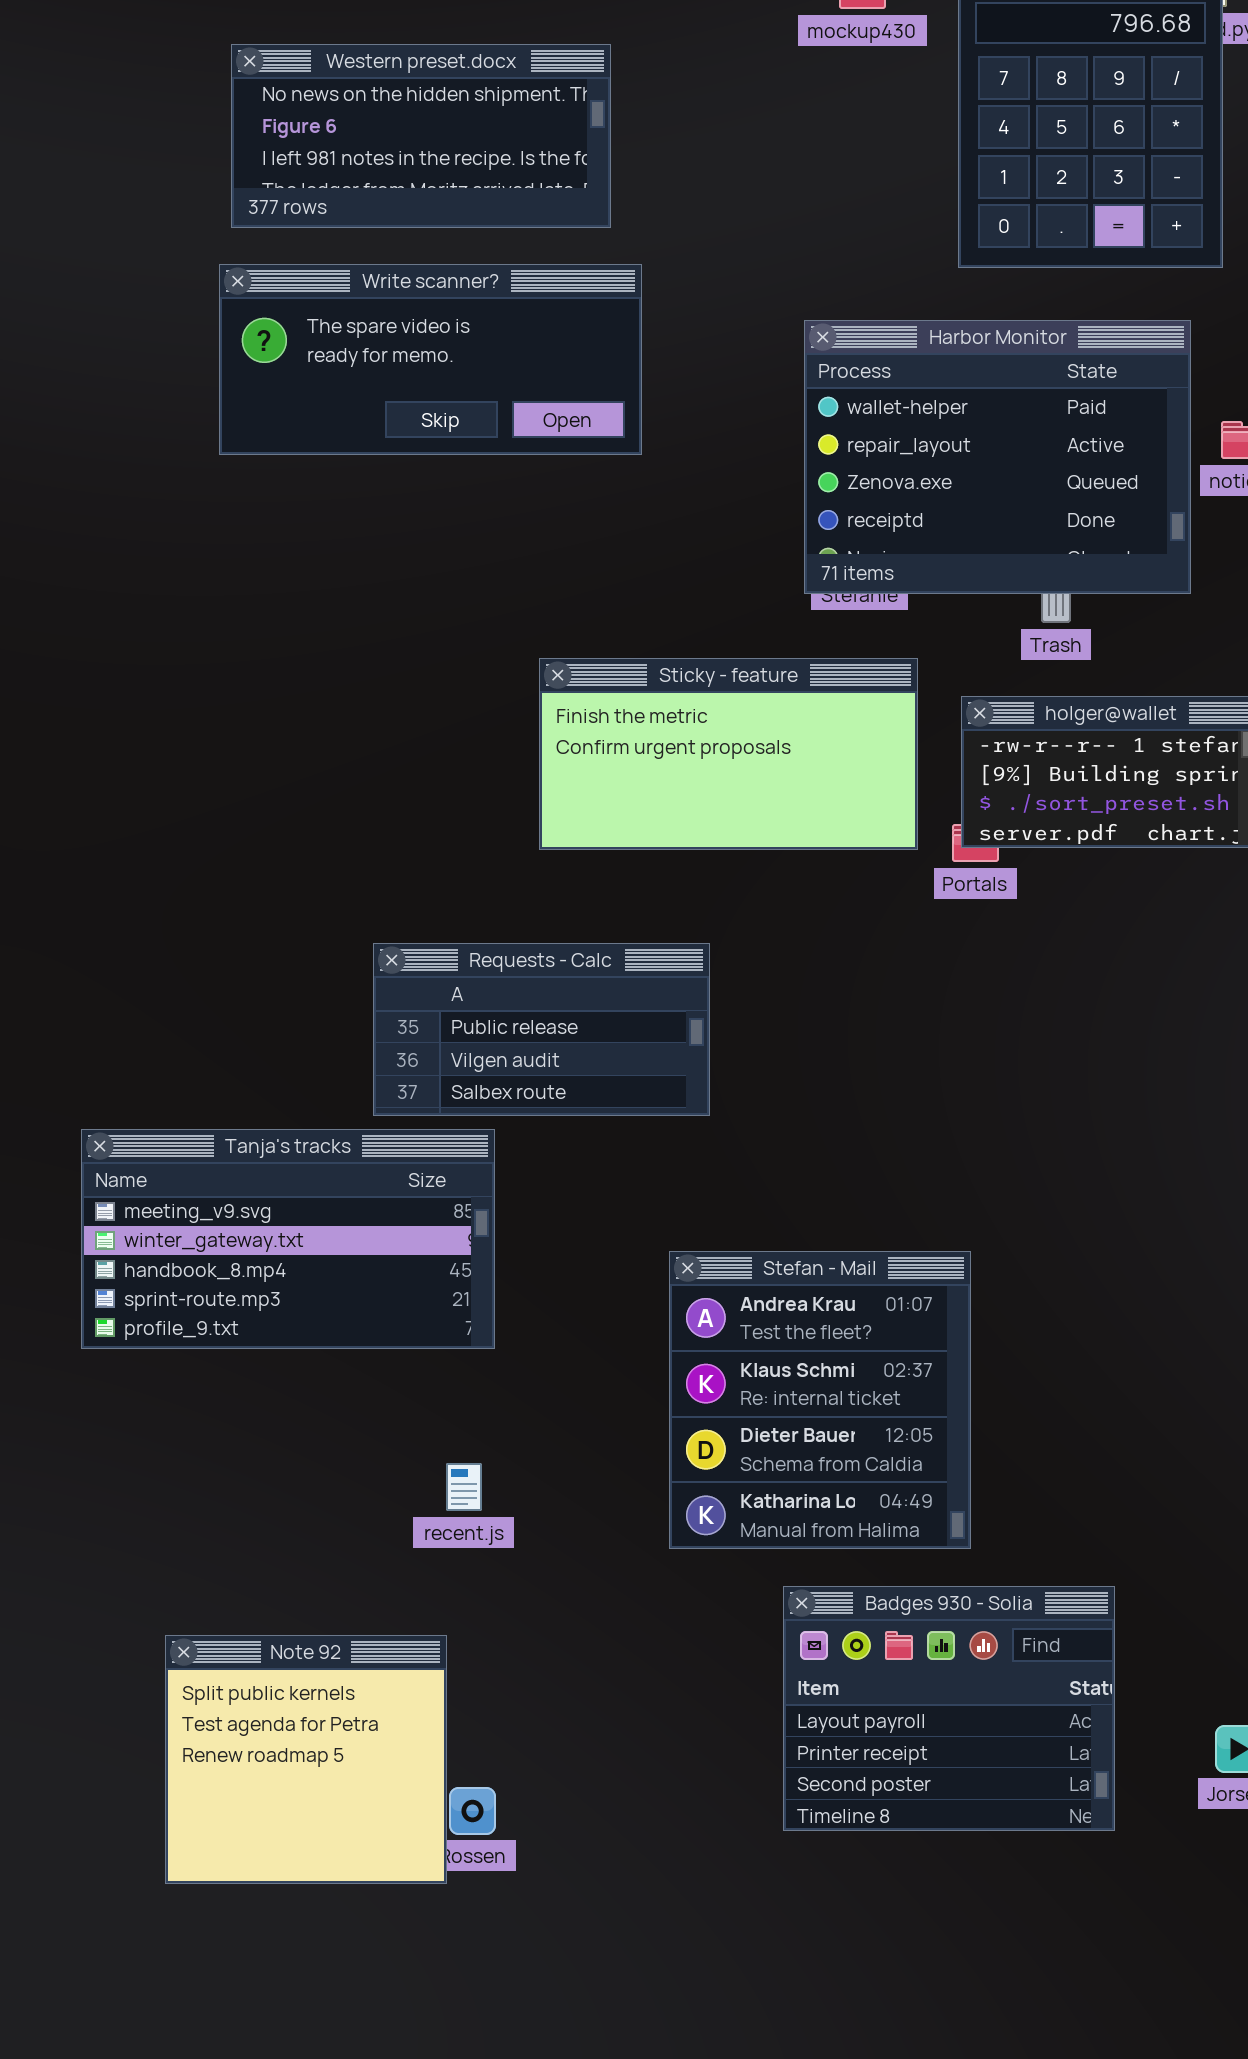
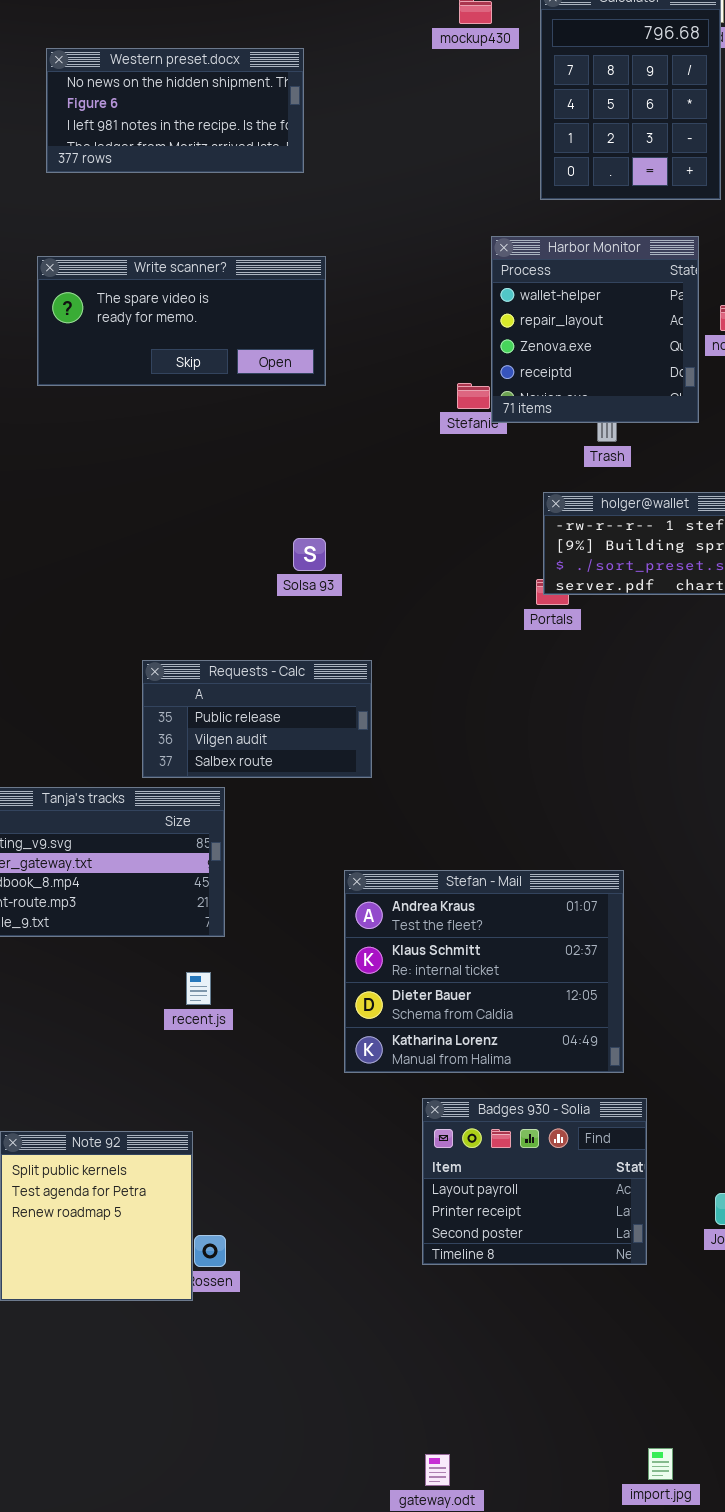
Write scanner?: [219,264,642,455] -> [37,256,326,386], moved
Harbor Monitor: [804,320,1191,594] -> [491,236,699,423], resized
Sticky - feature: [539,658,918,850] -> none, closed
Stefan - Mail: [669,1251,971,1549] -> [344,870,624,1073], resized
recent.js: [446,1463,482,1511] -> [186,972,211,1005], moved

